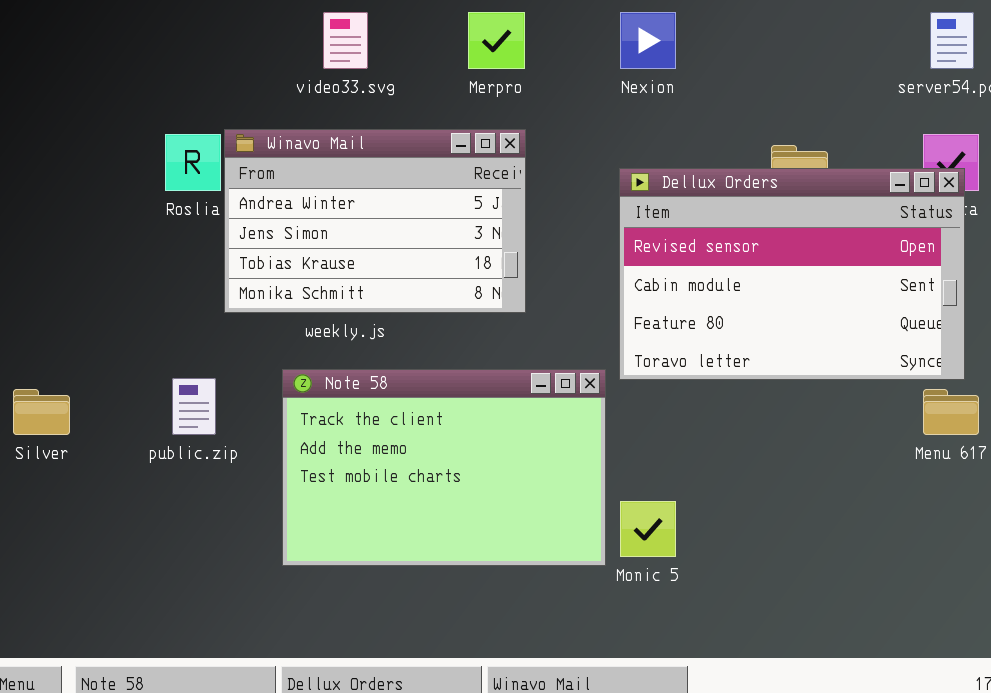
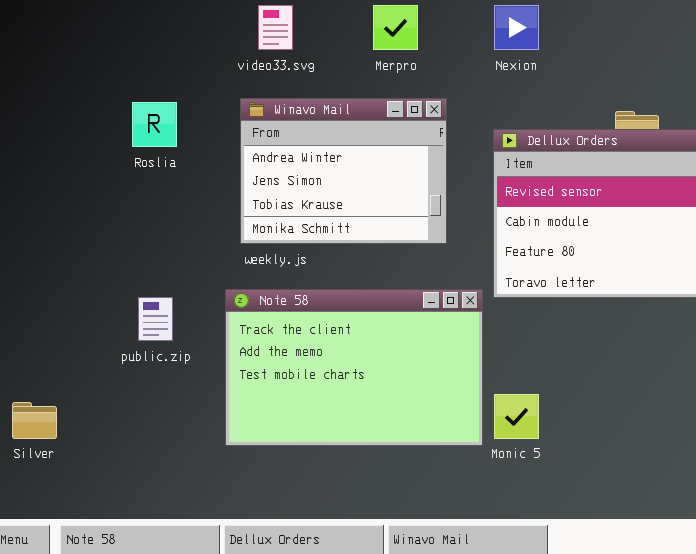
Winavo Mail: [224,129,526,313] -> [240,98,447,244], moved, resized
Silver: [13,389,70,435] -> [12,402,57,439], moved

